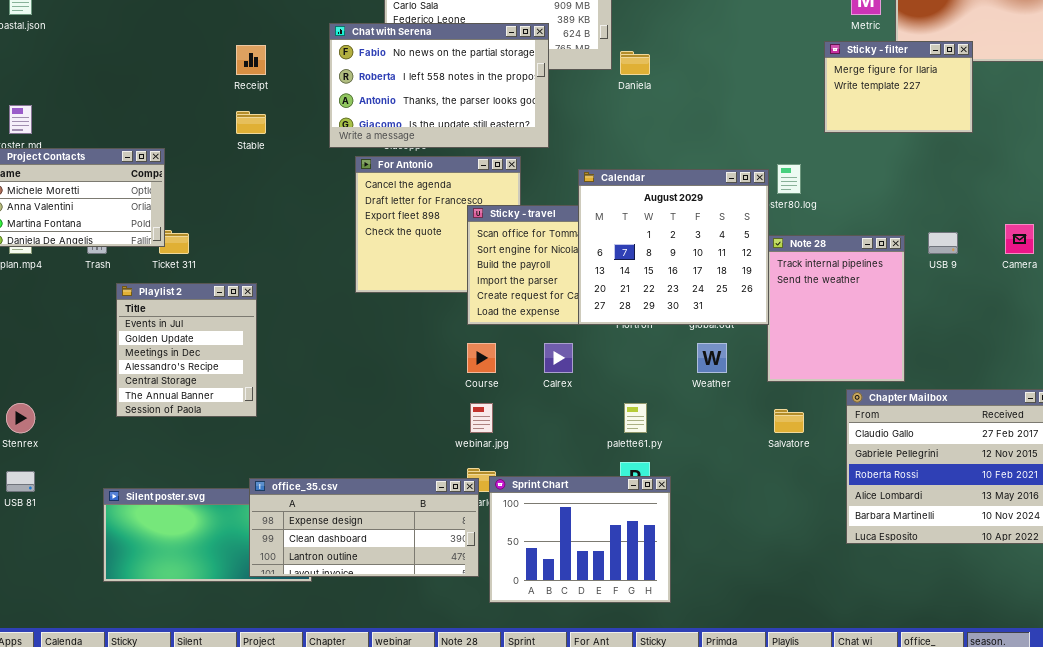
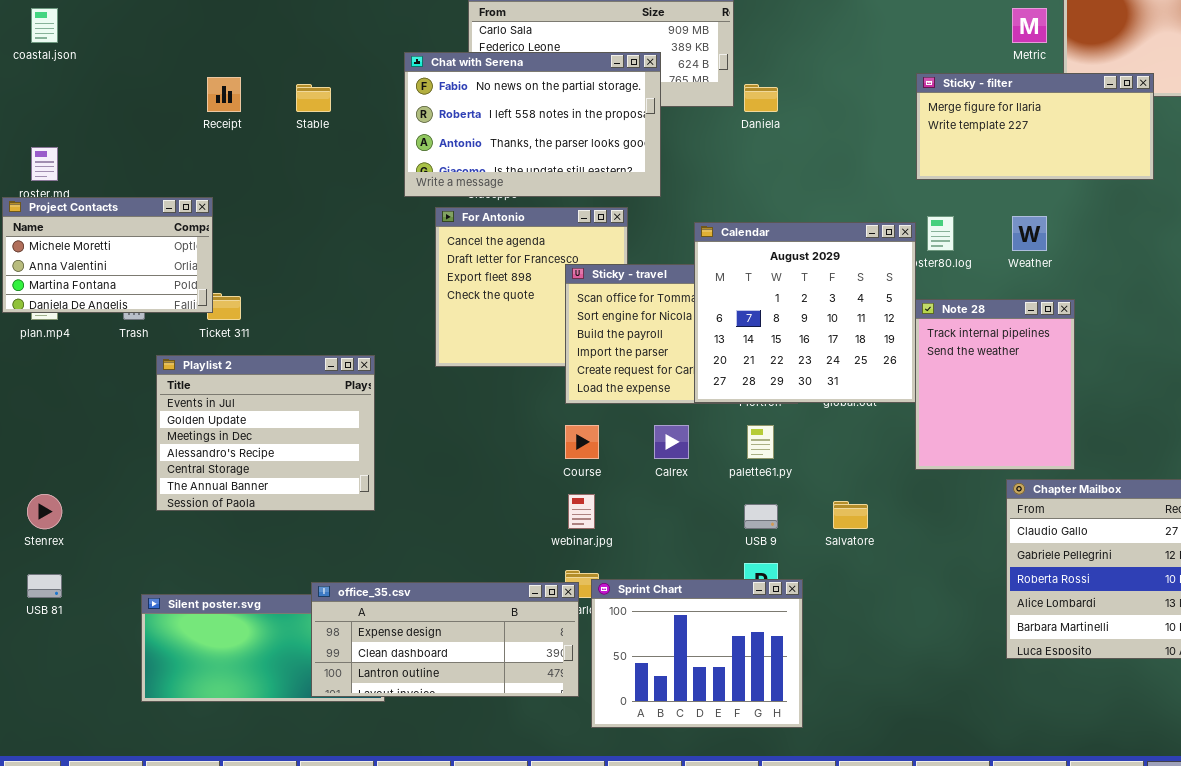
Sticky - filter: [824,41,973,133] -> [916,73,1154,180], resized
Receipt: [236,45,266,75] -> [207,77,241,112], moved
Stable: [236,111,266,134] -> [296,84,331,112], moved
USB 9: [928,232,958,254] -> [744,504,778,529], moved
Playlist 2: [116,283,257,417] -> [156,355,375,511], resized
Weather: [697,343,727,373] -> [1012,216,1047,251], moved
palette61.py: [624,403,647,433] -> [747,425,774,459], moved
Salvatore: [774,409,804,433] -> [833,501,868,529], moved

